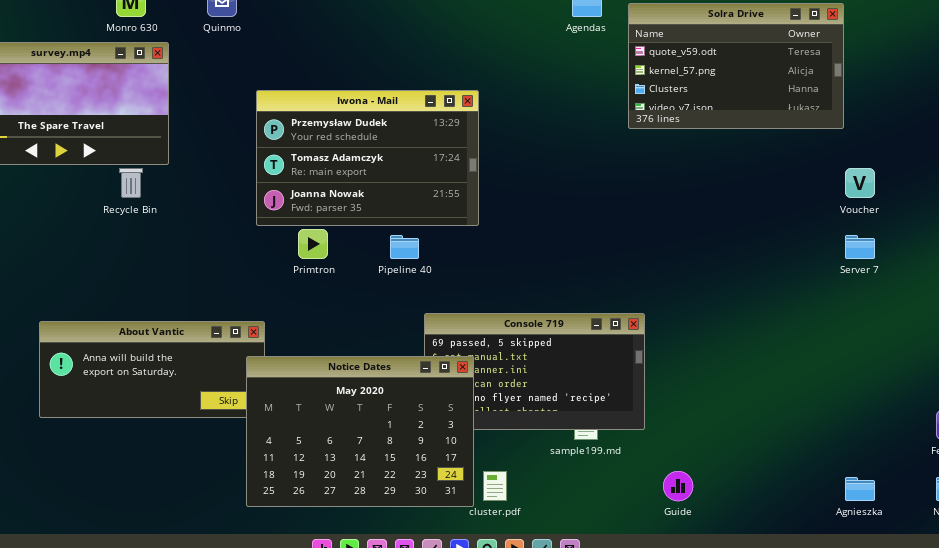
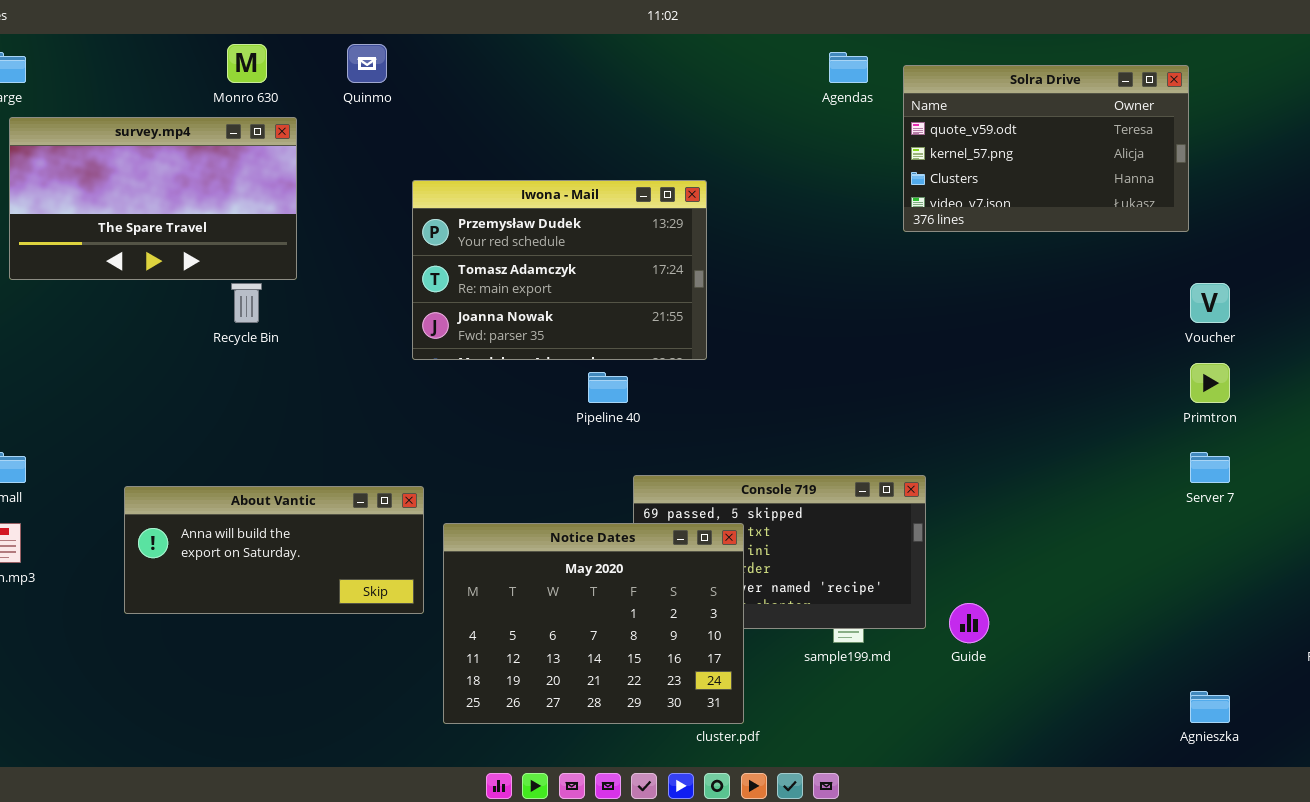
Primtron: [298,229,328,259] -> [1190,363,1230,403], moved
Server 7: [845,235,875,259] -> [1190,452,1230,483], moved
Notice Dates: [246,356,474,507] -> [443,523,744,724], moved
Guide: [663,471,693,501] -> [949,603,989,643], moved

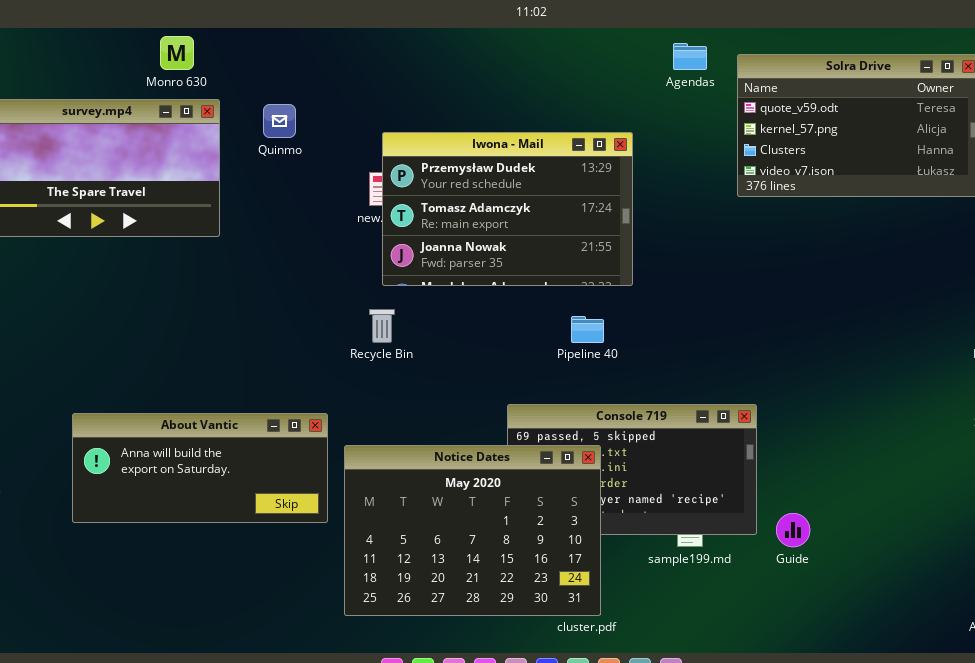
Quinmo: [347,44,387,83] -> [263,104,296,138], moved
Iwona - Mail: [412,180,707,360] -> [382,132,633,286], moved
Recycle Bin: [231,283,262,323] -> [369,309,395,343], moved
Pipeline 40: [588,372,628,403] -> [571,316,604,343], moved

